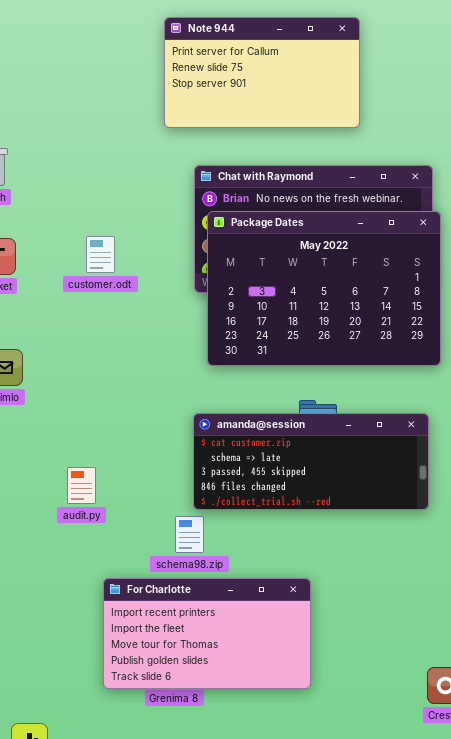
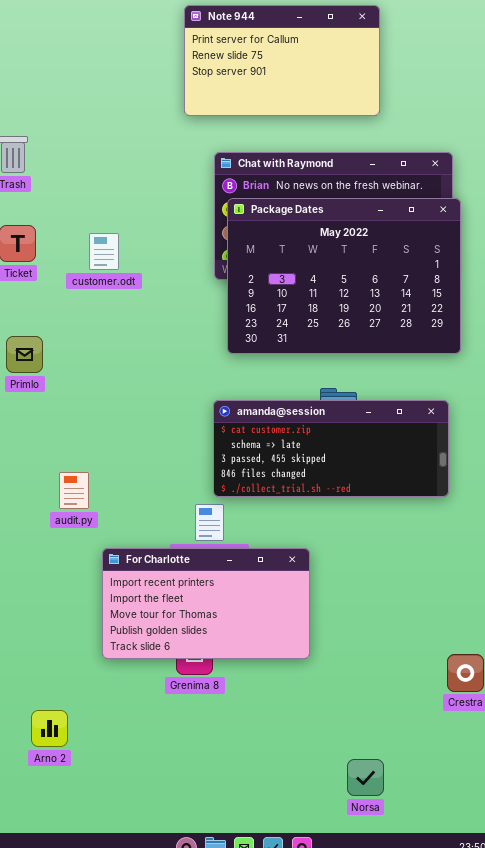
customer.odt: [86,236,115,273] -> [89,233,119,270], moved
audit.py: [67,467,96,504] -> [59,472,89,509], moved
For Charlotte: [103,578,311,689] -> [102,548,310,659], moved

